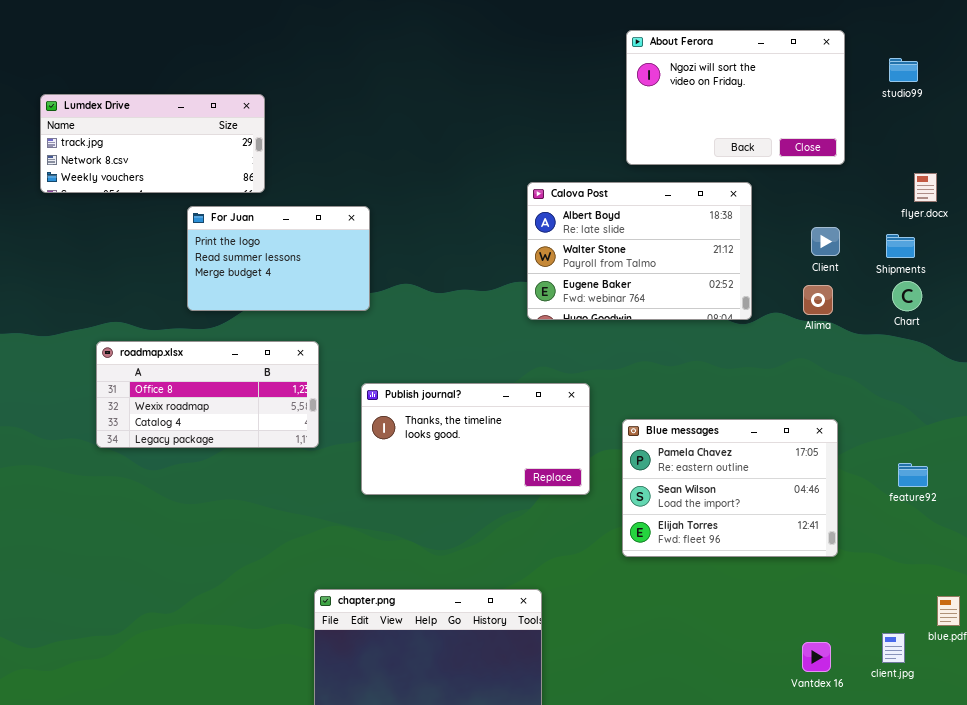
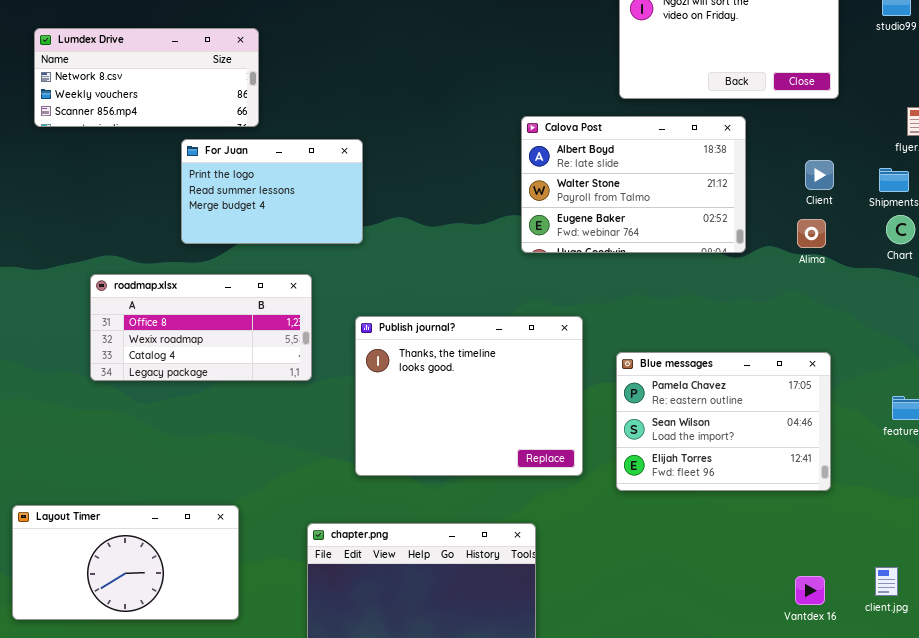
Lumdex Drive: [40,94,265,193] -> [34,28,259,127], scrolled down 1 row
Publish journal?: [361,383,590,495] -> [355,316,583,476], resized
Layout Timer: none -> [12,505,239,620], opened

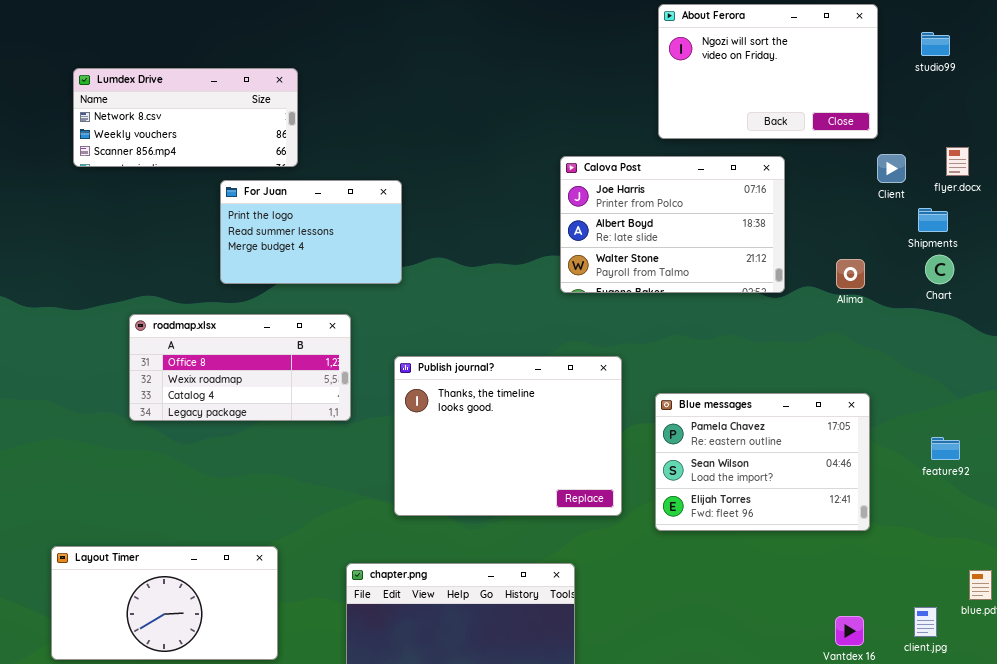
Calova Post: [521,116,746,253] -> [560,156,785,293], scrolled up 1 row
Client: [805,160,834,190] -> [877,154,906,183], moved

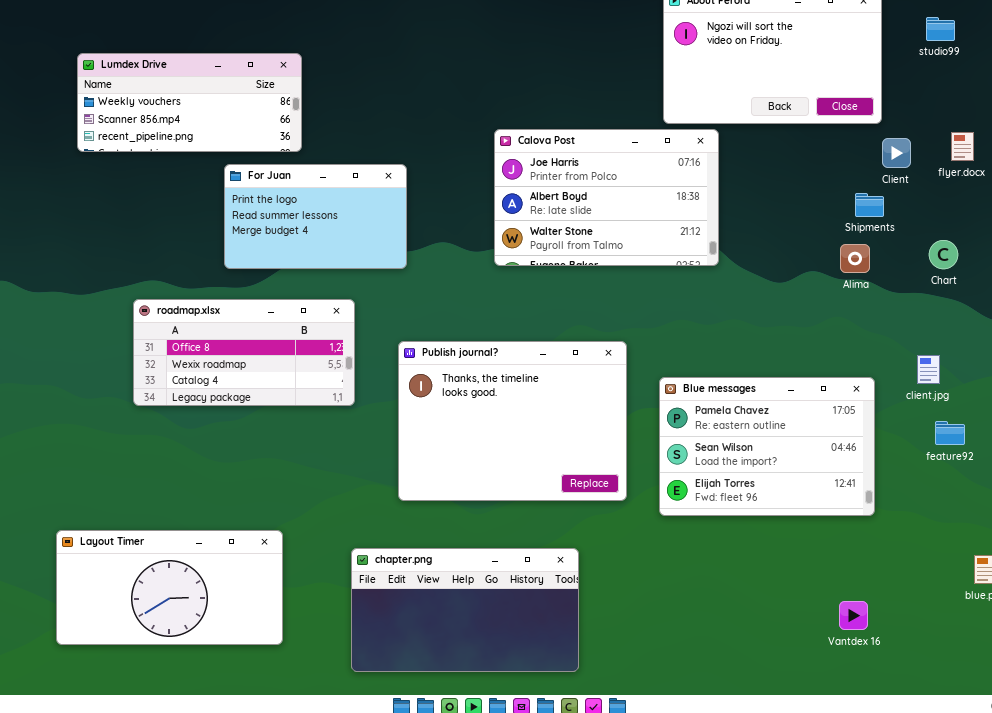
Lumdex Drive: [73,68,298,167] -> [77,53,302,152], scrolled down 1 row
Calova Post: [560,156,785,293] -> [494,129,719,266], moved
Shipments: [918,208,948,232] -> [855,193,884,217], moved
client.jpg: [914,607,937,637] -> [917,355,940,384], moved

